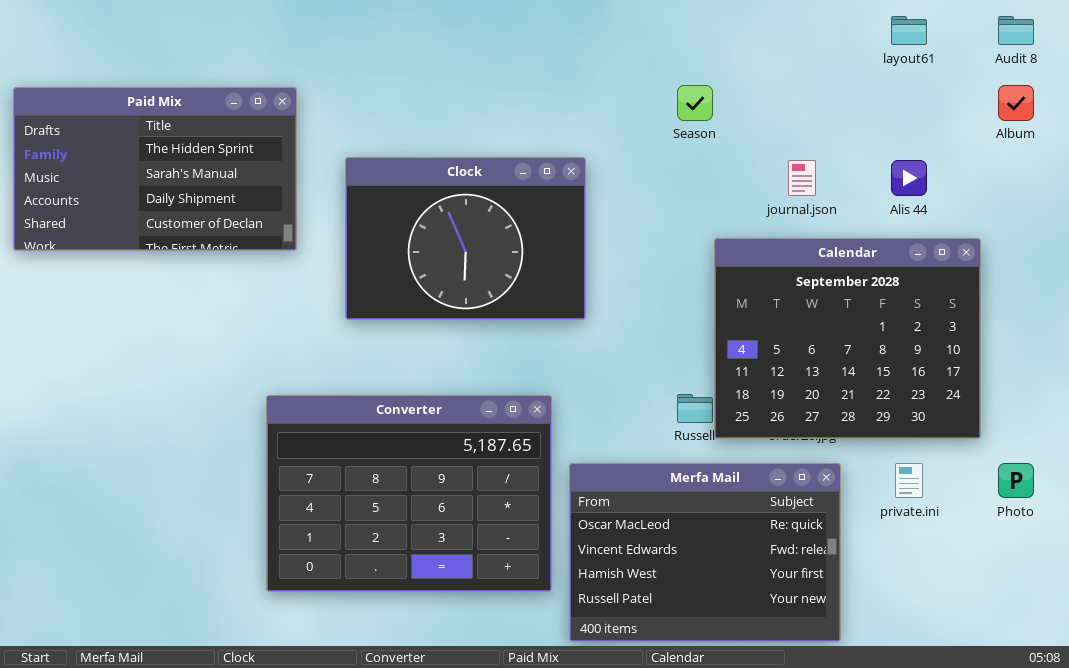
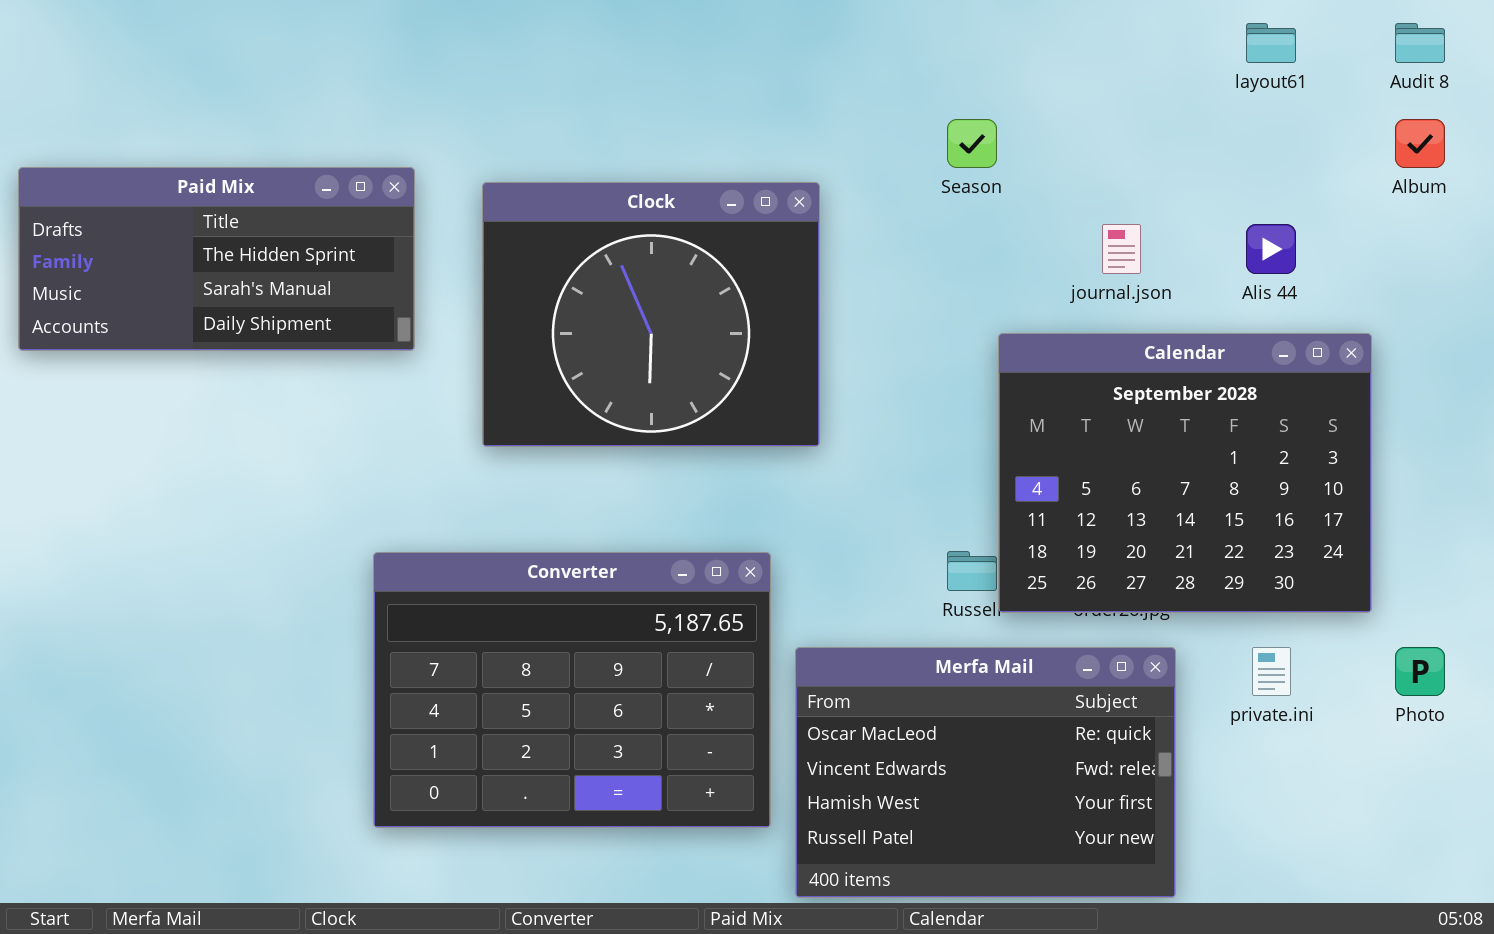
Paid Mix: [13,87,297,251] -> [18,167,415,351], resized
Clock: [345,157,586,320] -> [482,182,820,447], resized

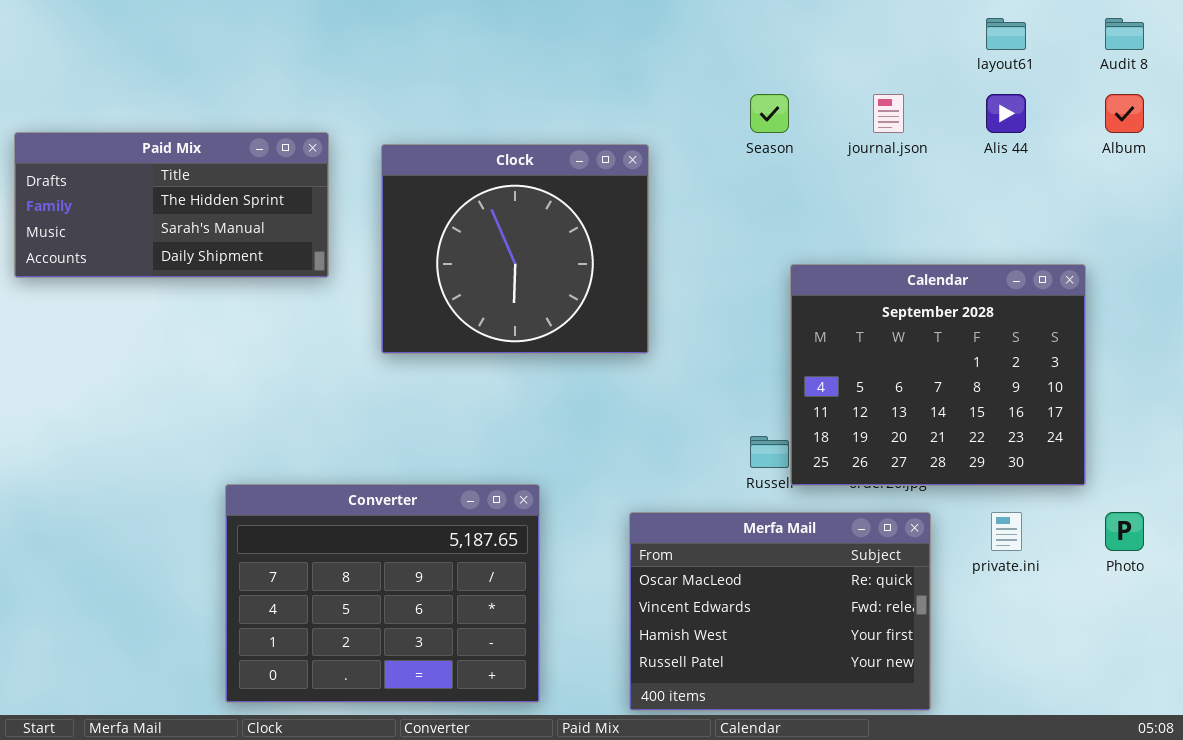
journal.json: [1102,224,1141,274] -> [873,94,904,133], moved
Alis 44: [1246,224,1296,274] -> [986,94,1026,133], moved
Converter: [373,552,771,828] -> [225,484,540,703], moved

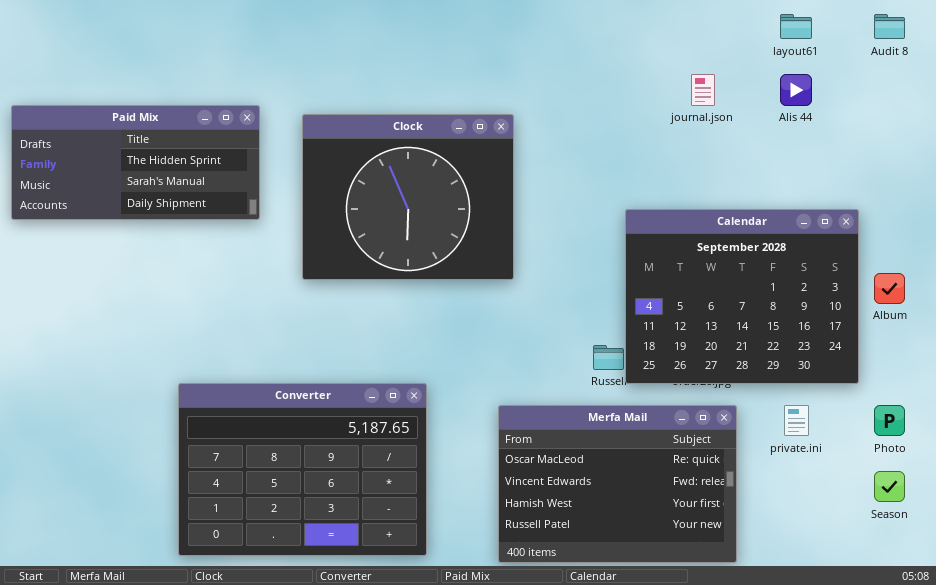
Season: [750,94,789,133] -> [874,471,905,502], moved
Album: [1105,94,1144,133] -> [874,273,905,304], moved

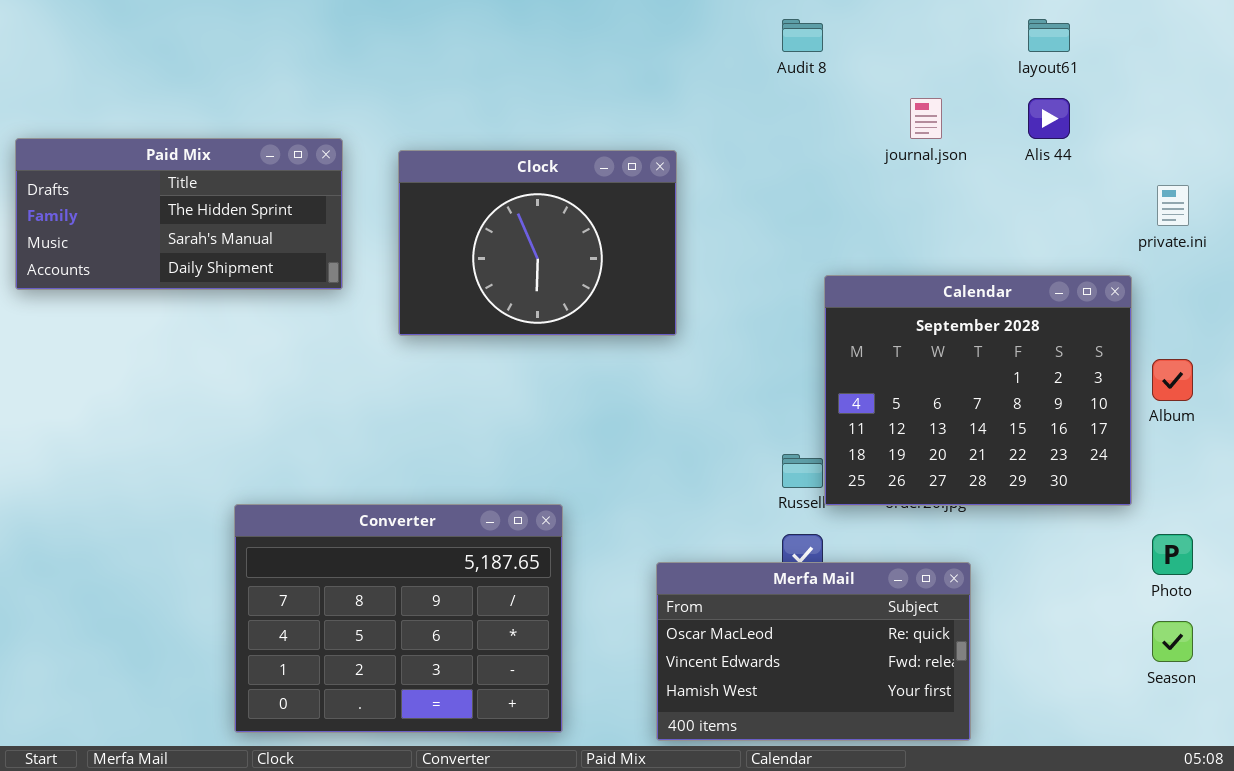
Audit 8: [874,14,905,39] -> [782,19,823,52], moved
Clock: [302,114,514,280] -> [398,150,677,336], resized
Merfa Mail: [498,405,737,563] -> [656,562,971,741], resized
private.ini: [784,405,809,436] -> [1157,185,1189,226], moved

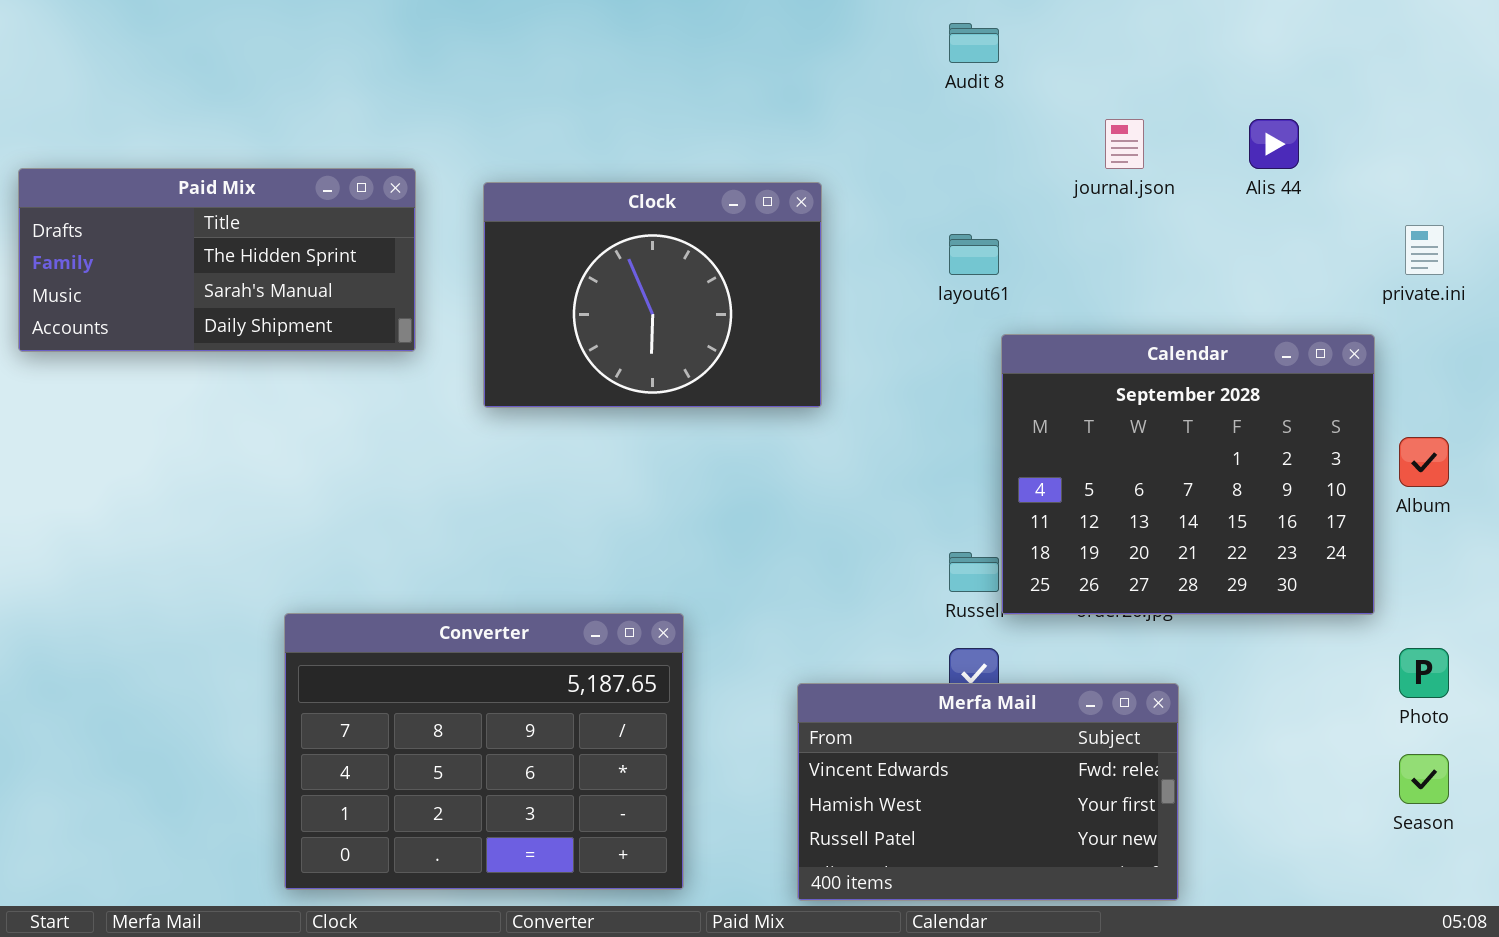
layout61: [1028,19,1070,52] -> [949,234,999,275], moved
Merfa Mail: [656,562,971,741] -> [797,683,1179,901], scrolled down 1 row

